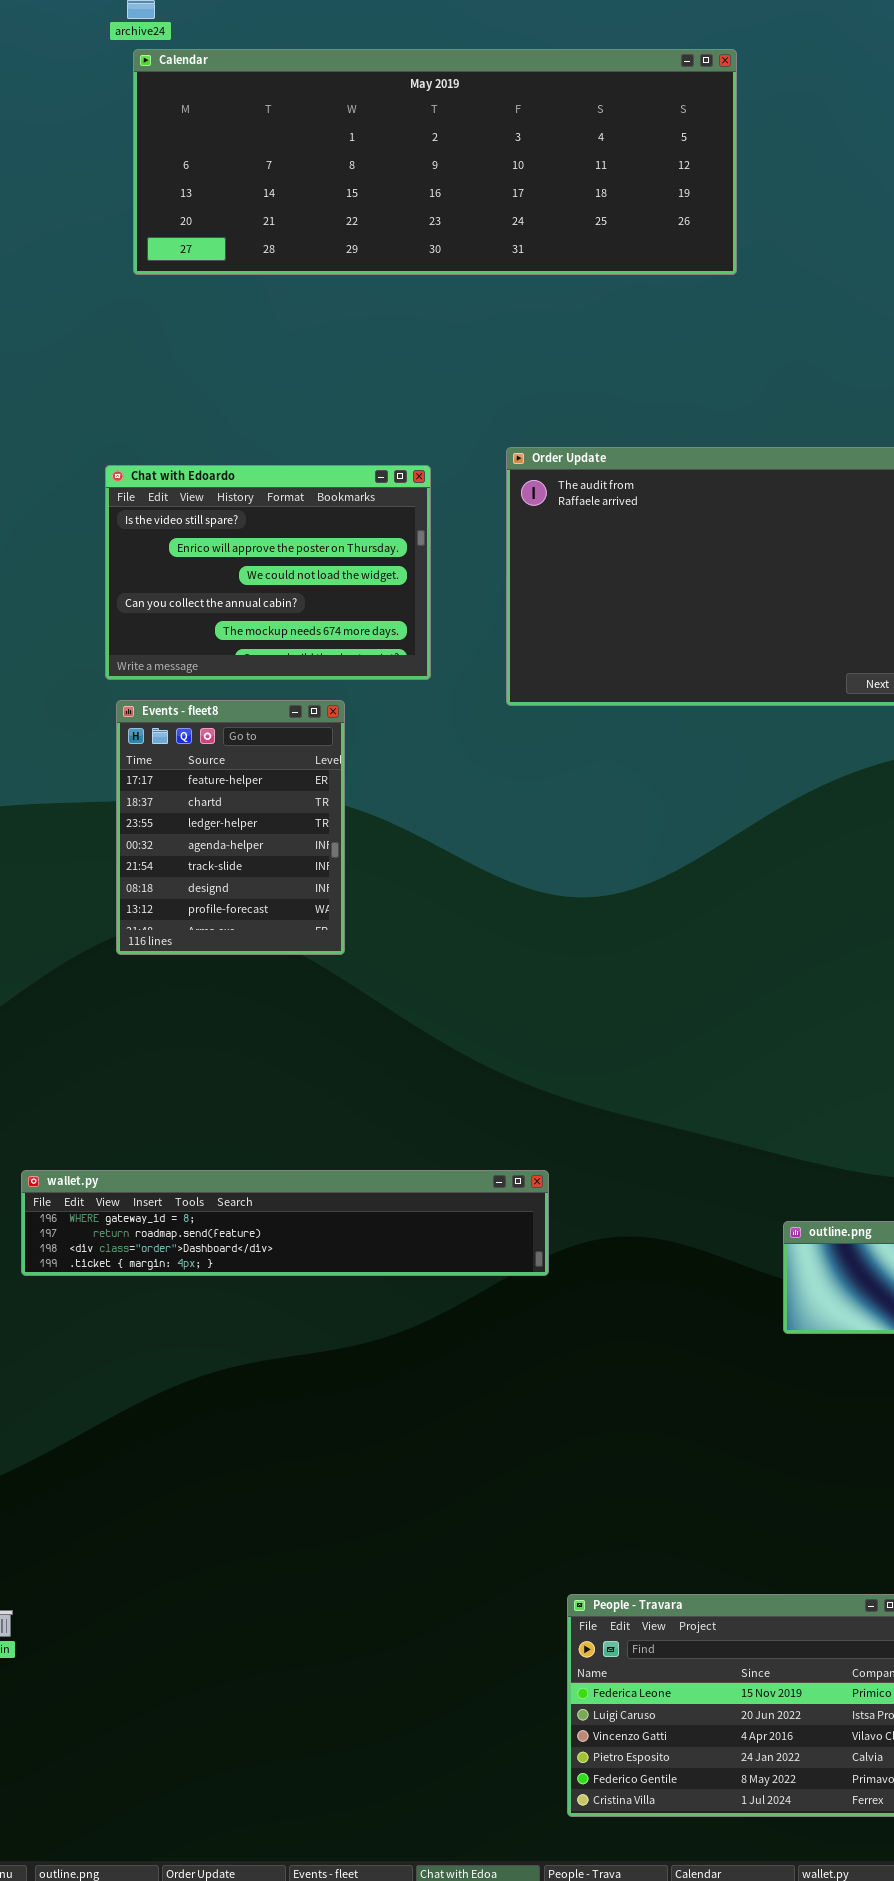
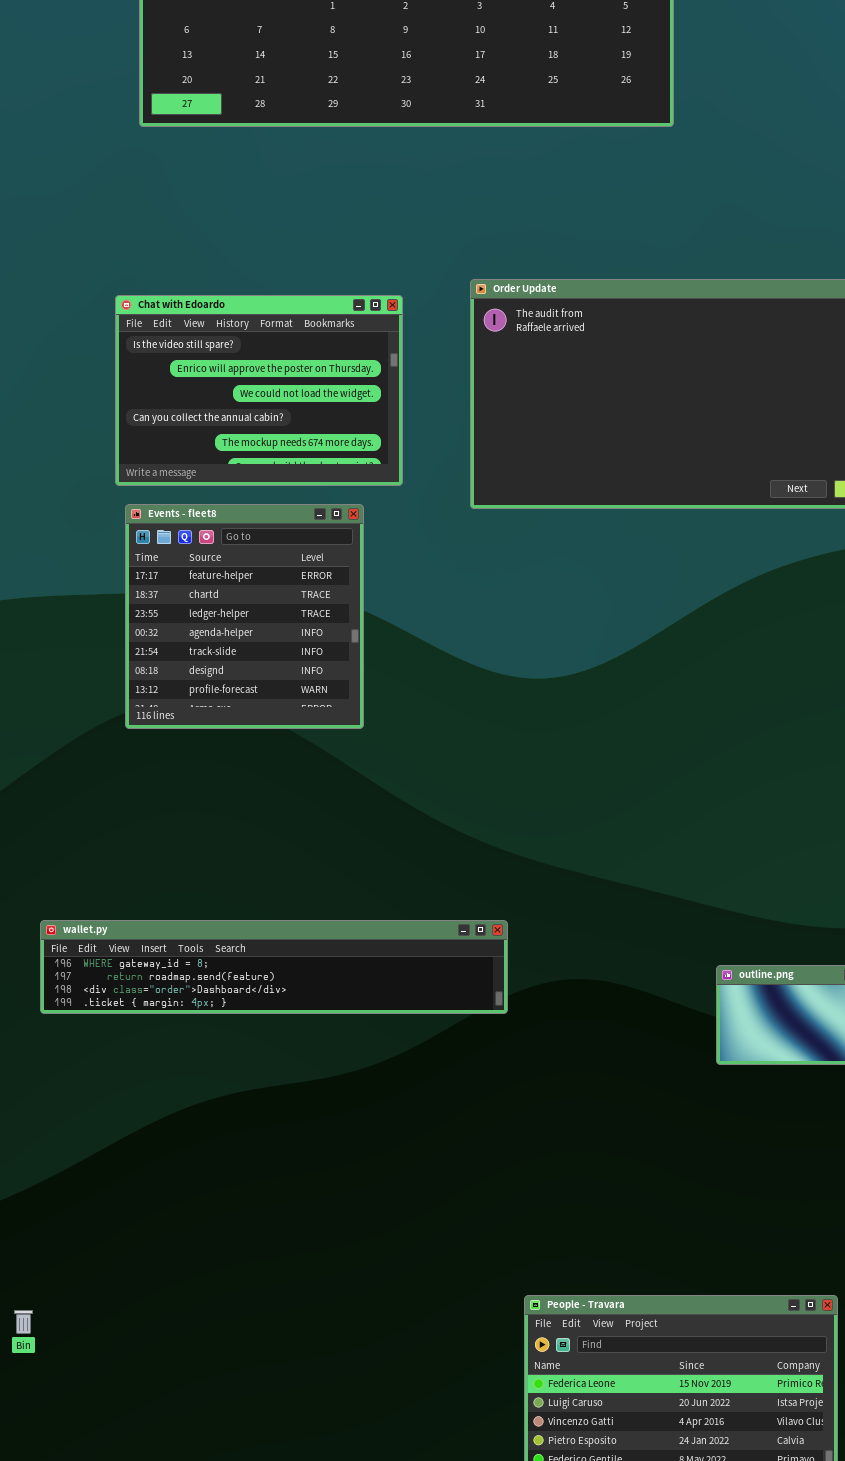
Events - fleet8: [116,700,345,955] -> [125,504,364,729], resized

